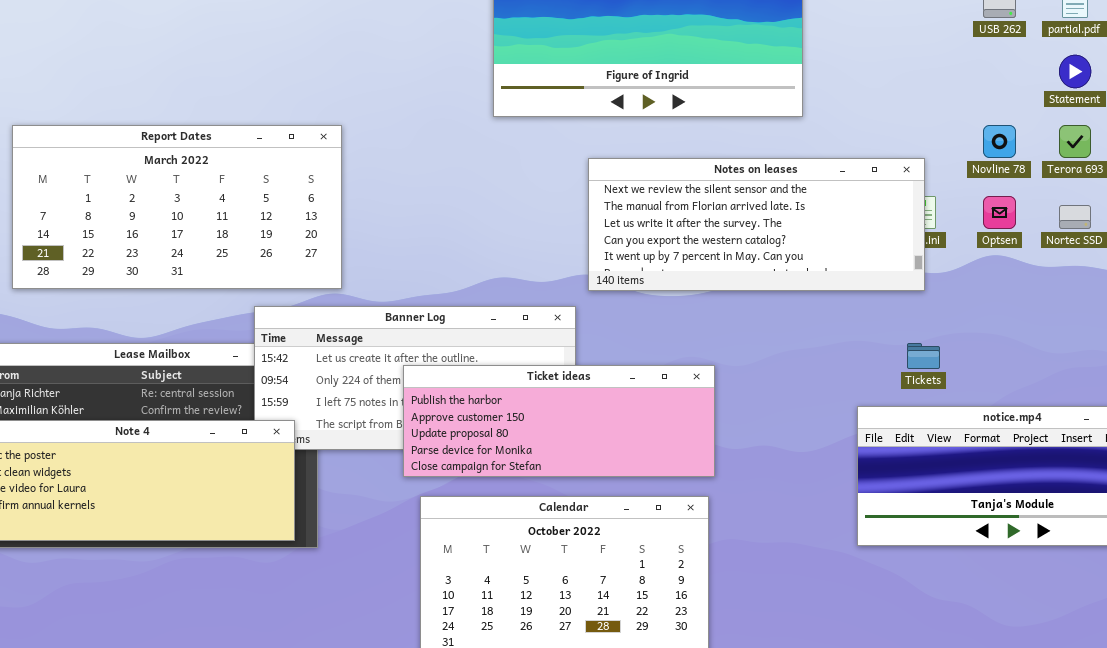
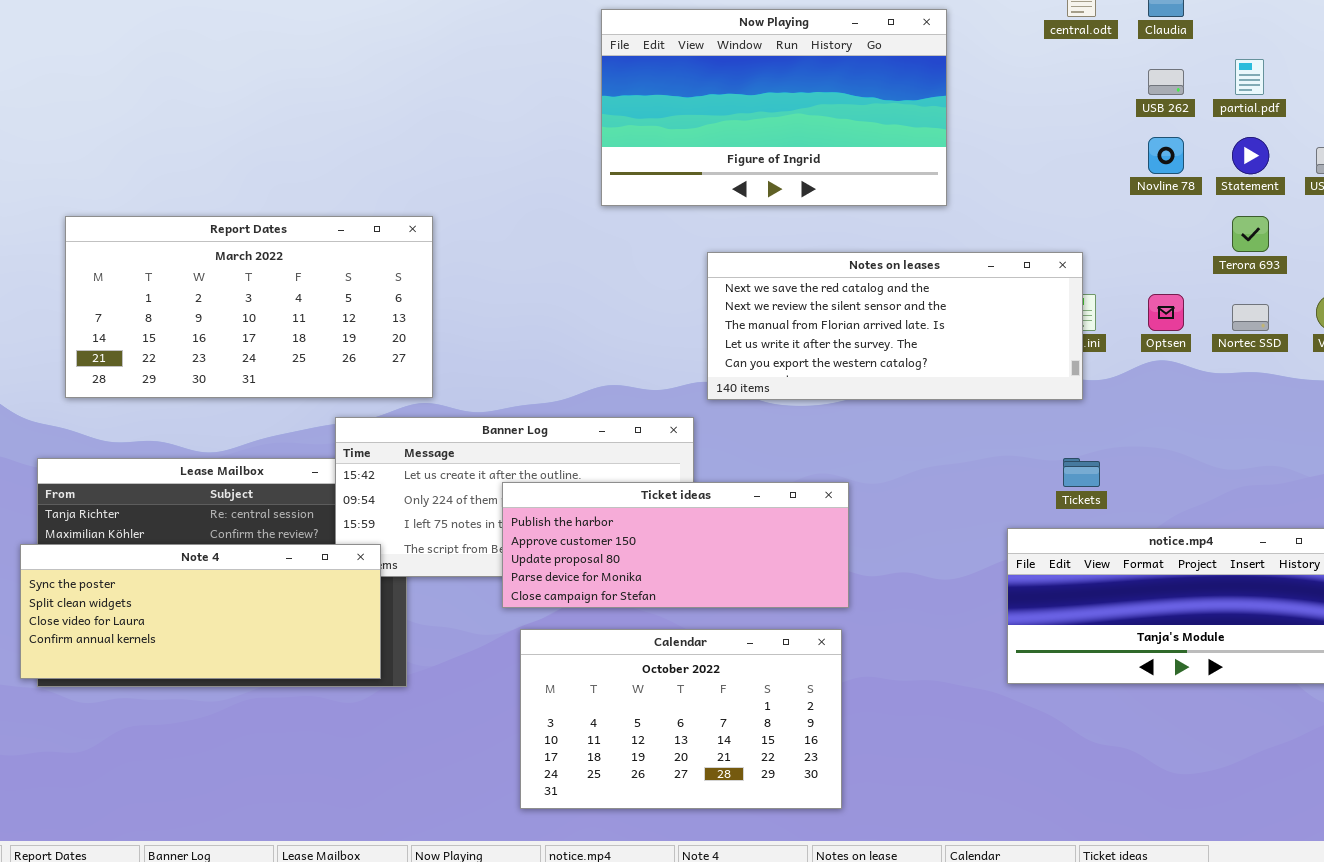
Novline 78: [983,125,1016,158] -> [1148,137,1184,174], moved
Notes on leases: [588,158,925,291] -> [707,252,1083,400], scrolled up 1 row

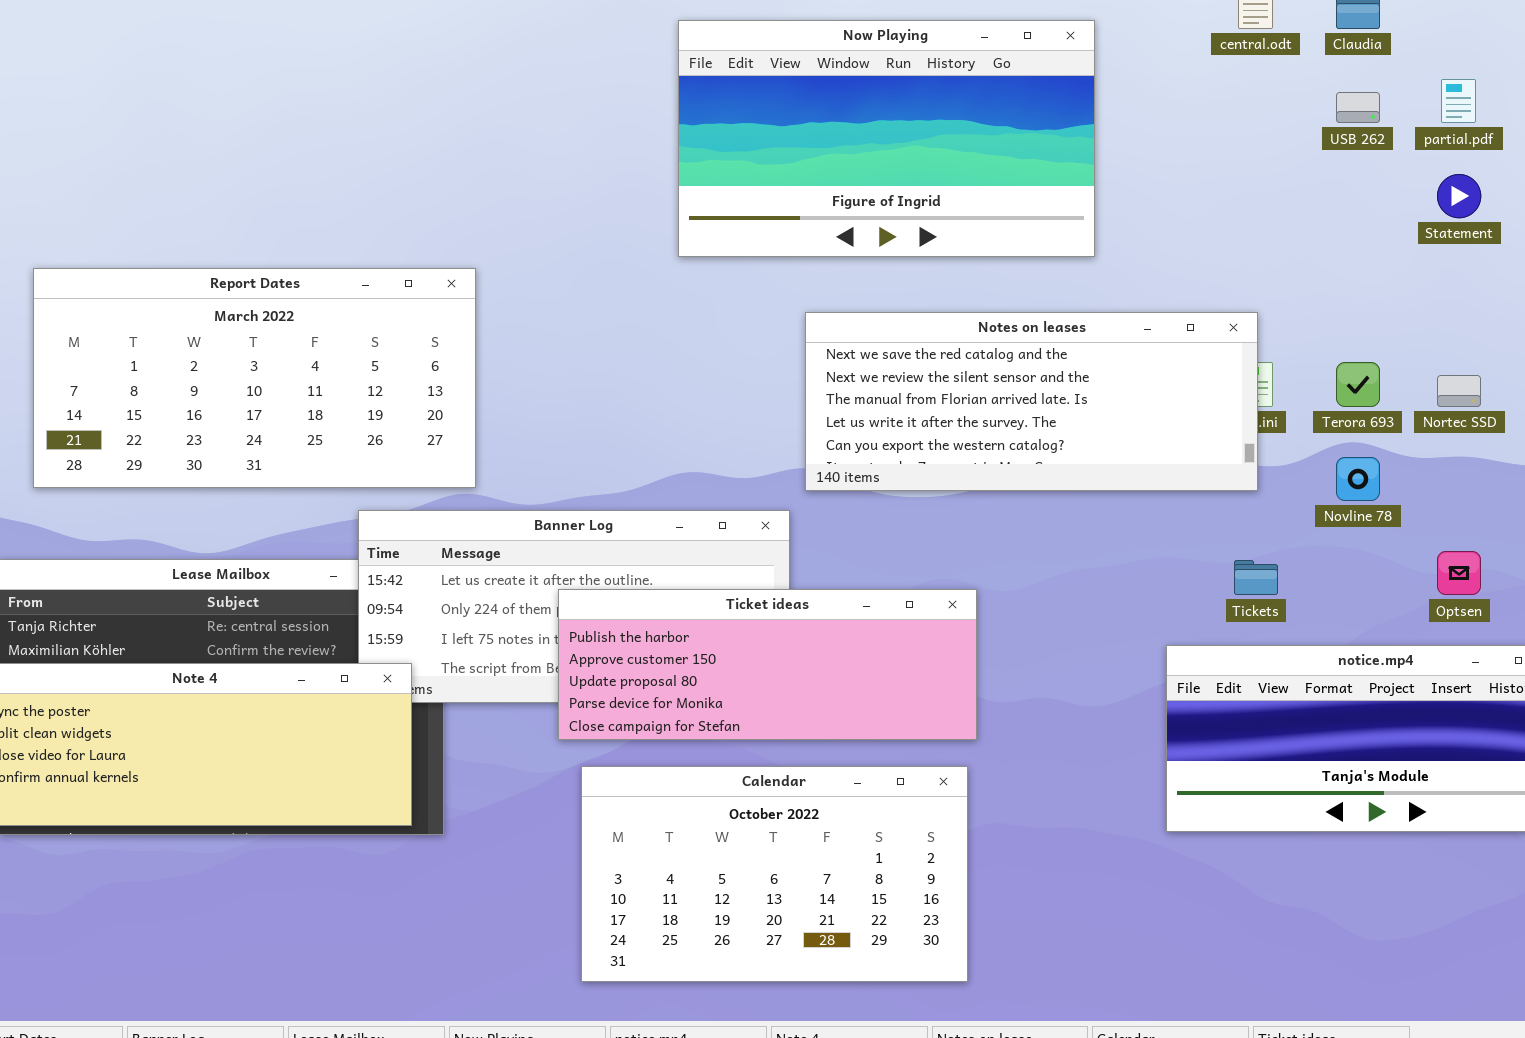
Novline 78: [1148,137,1184,174] -> [1336,457,1380,501], moved
Terora 693: [1232,216,1269,252] -> [1336,362,1380,407], moved
Optsen: [1148,294,1184,331] -> [1437,551,1481,595], moved

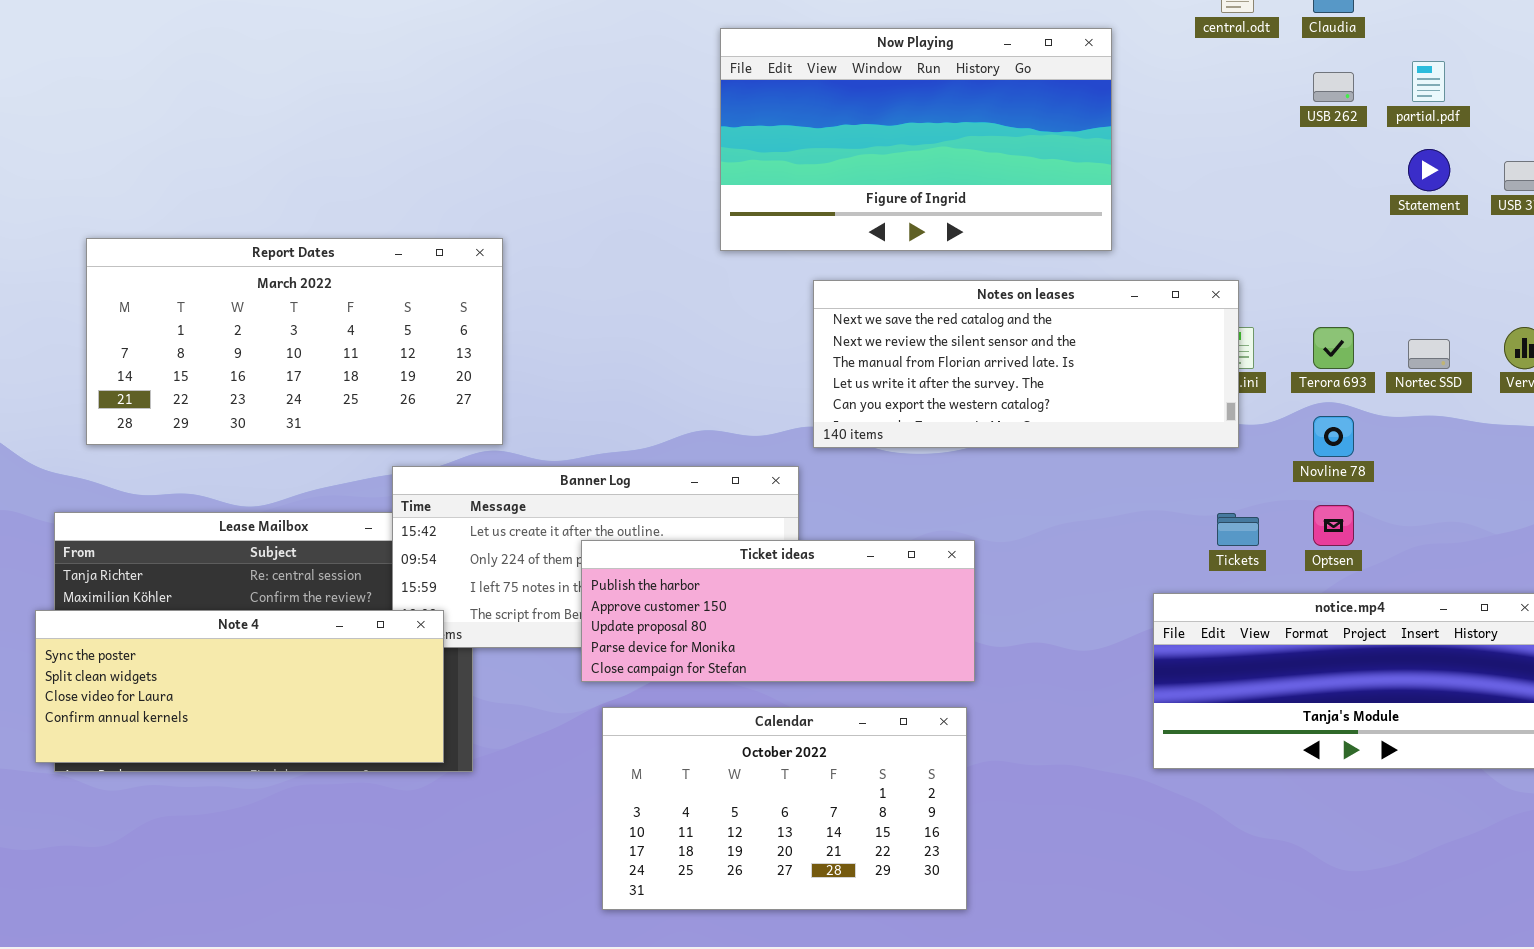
Now Playing: [678,20,1095,257] -> [720,28,1112,251], moved
Optsen: [1437,551,1481,595] -> [1313,505,1354,546], moved

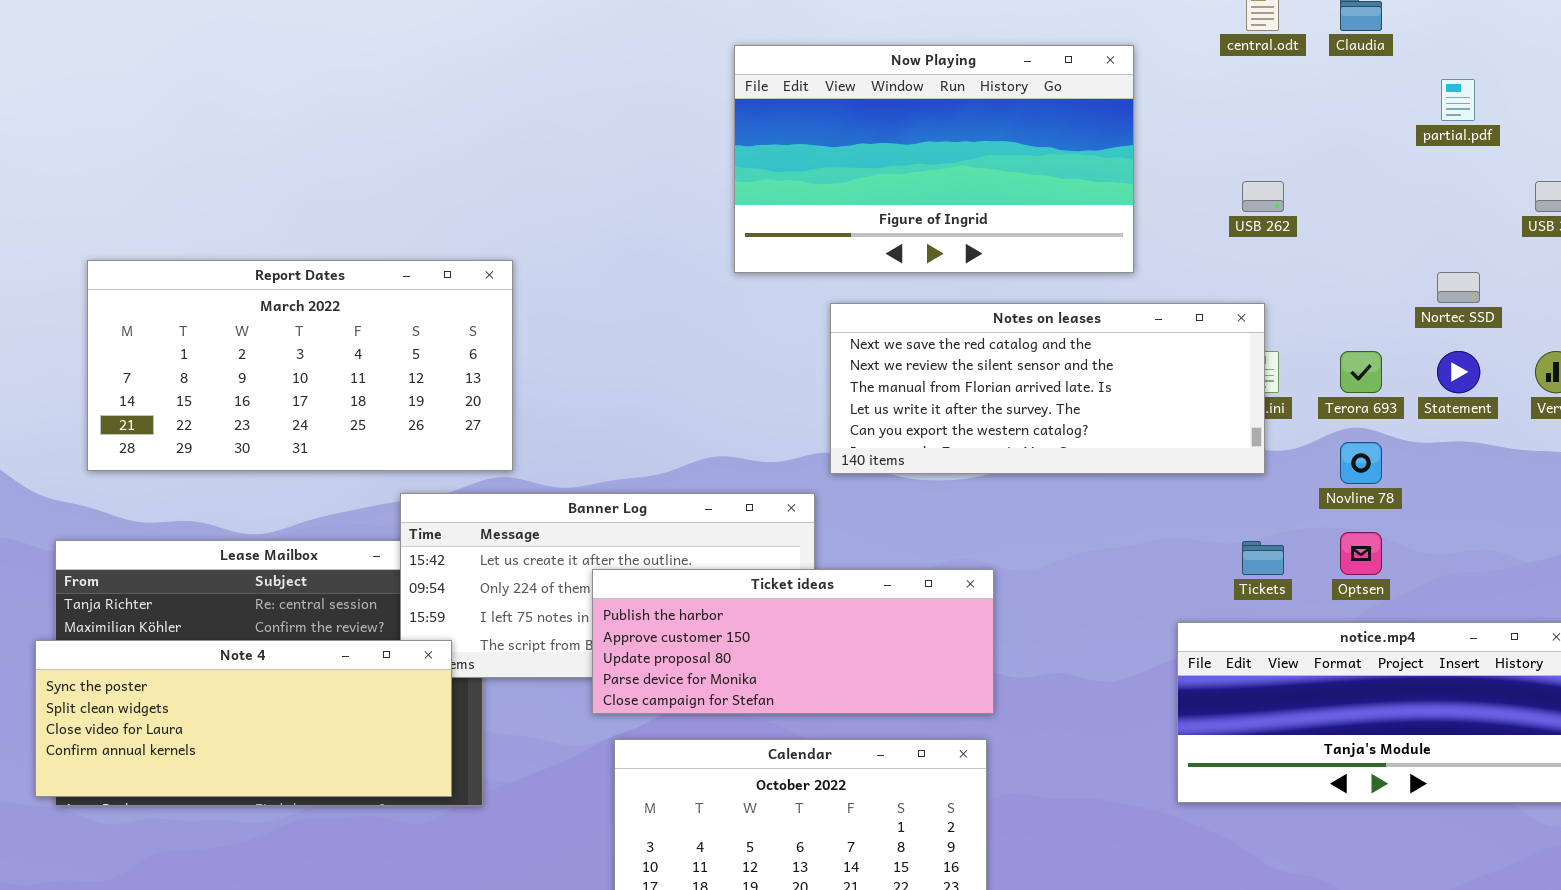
USB 262: [1313,72,1354,102] -> [1242,181,1284,212], moved
Statement: [1408,149,1450,191] -> [1437,351,1480,393], moved
Nortec SSD: [1408,339,1450,369] -> [1437,272,1480,303], moved

